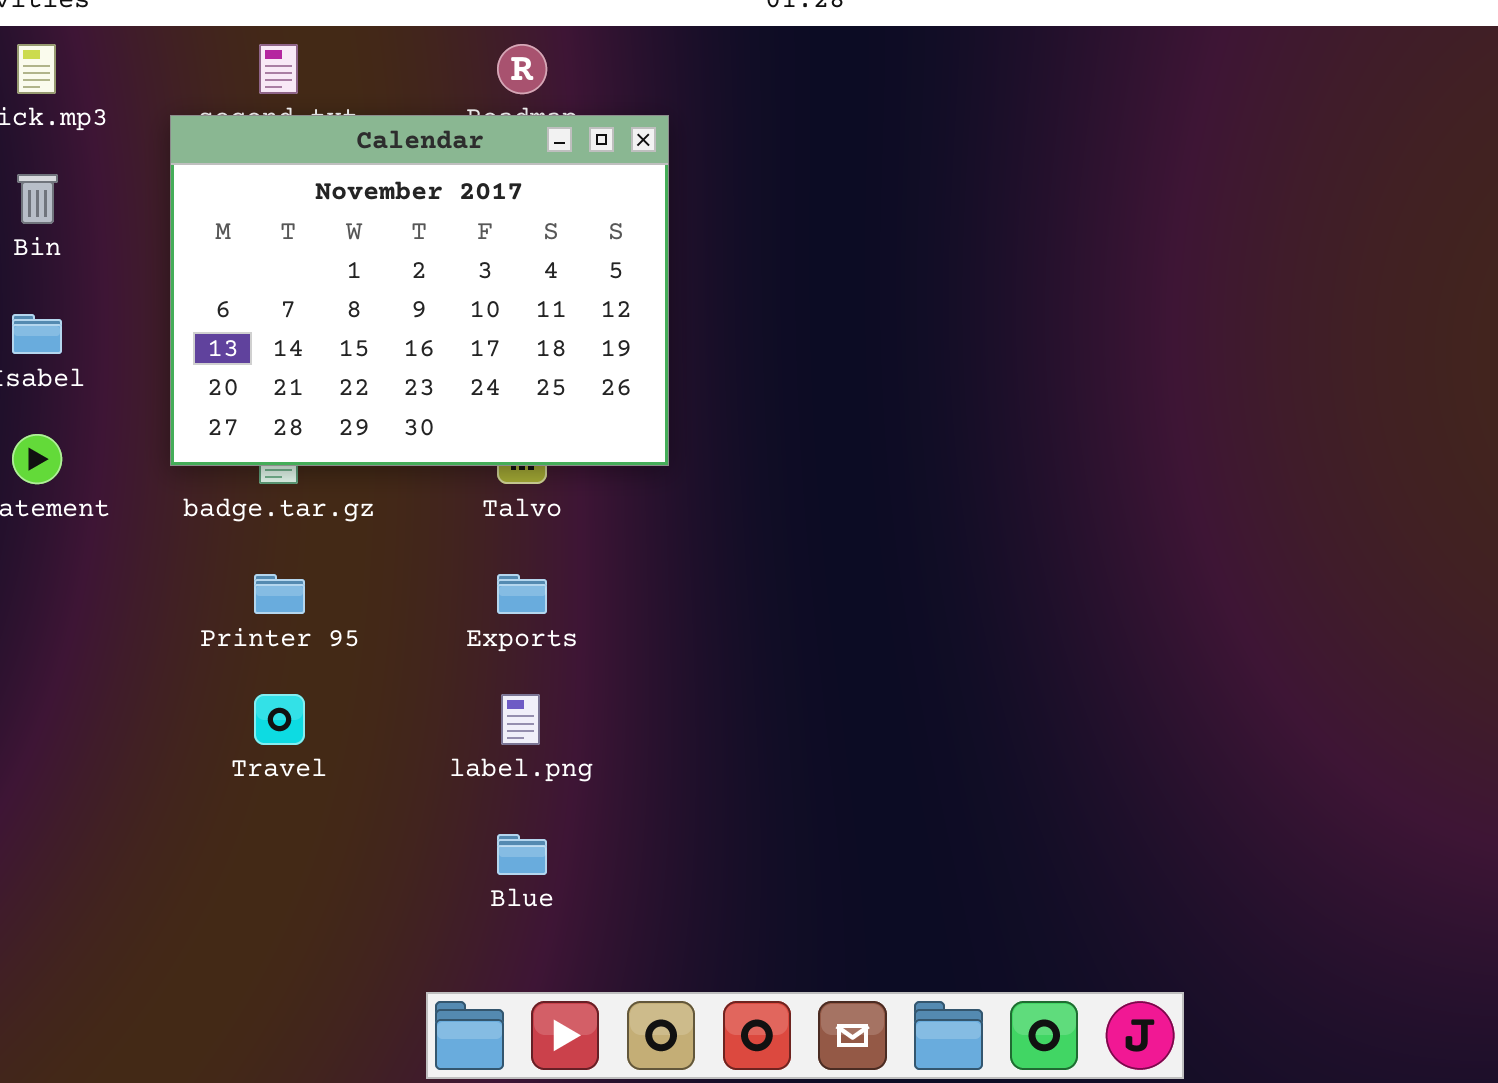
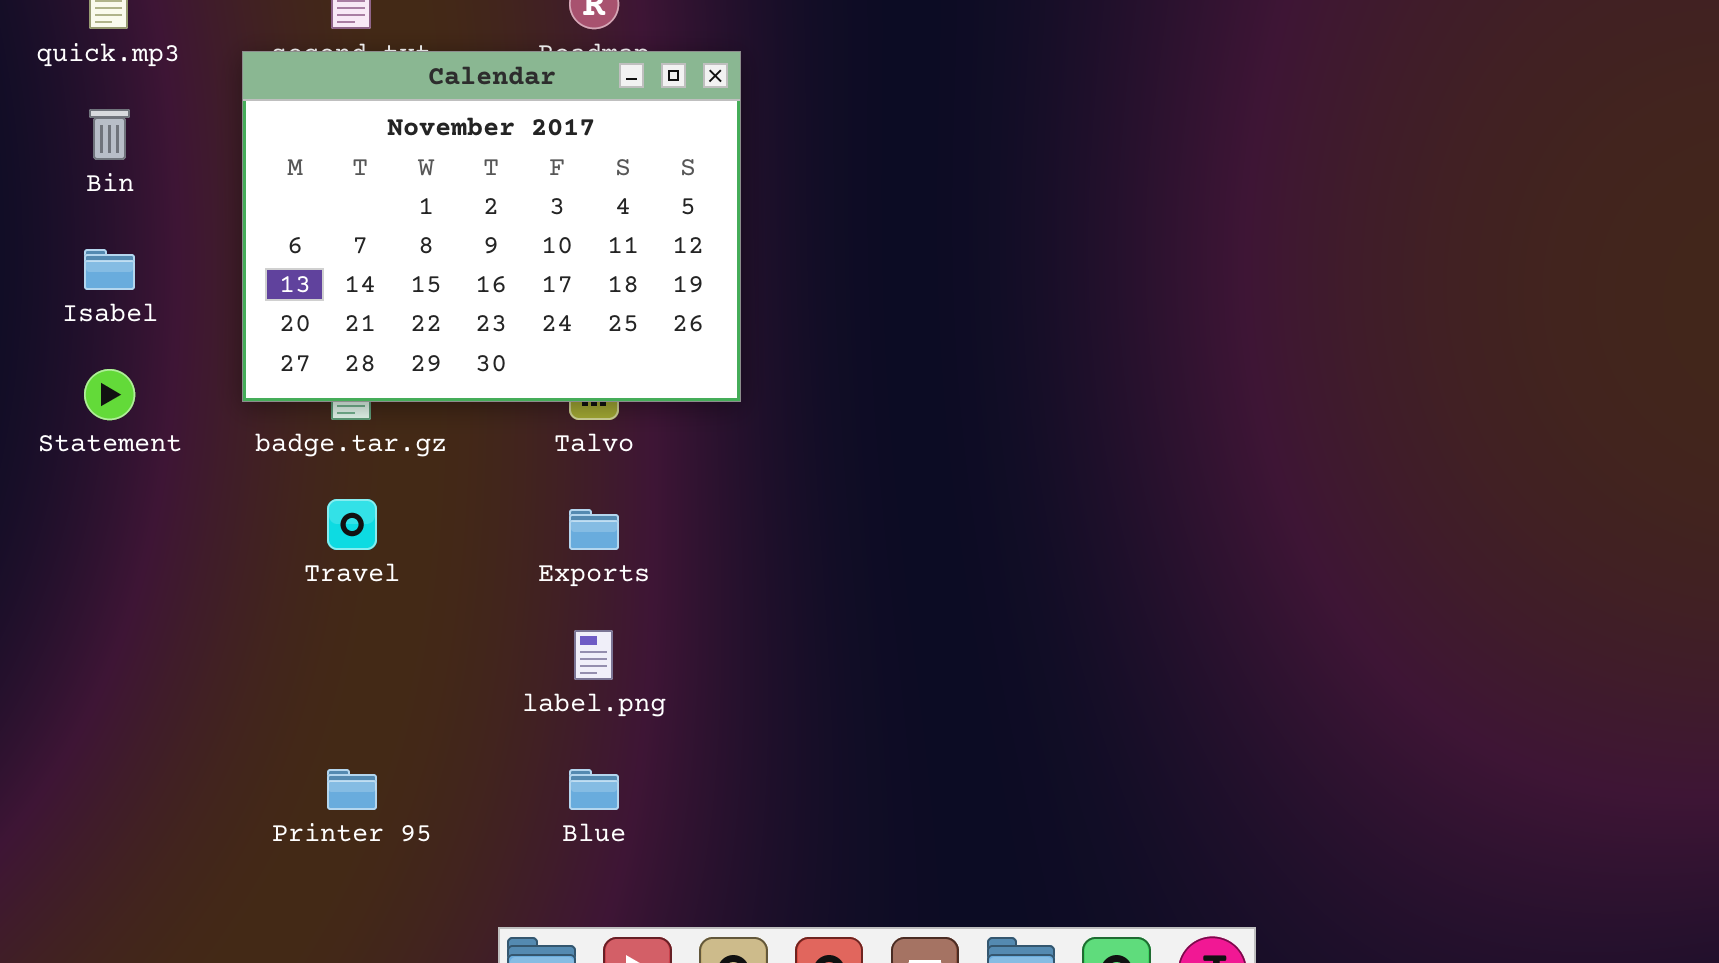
Printer 95: [254,574,305,614] -> [327,769,377,810], moved
Travel: [254,694,305,745] -> [327,499,377,550], moved

